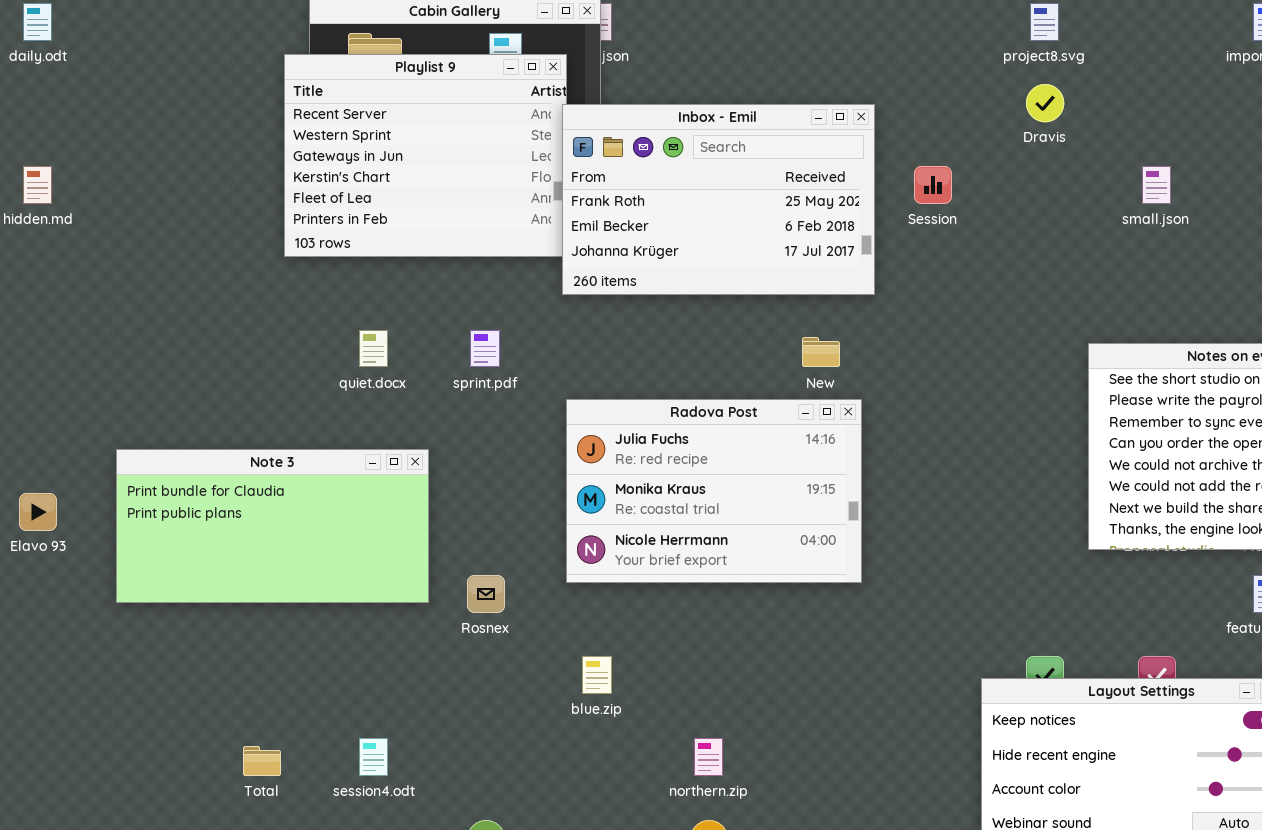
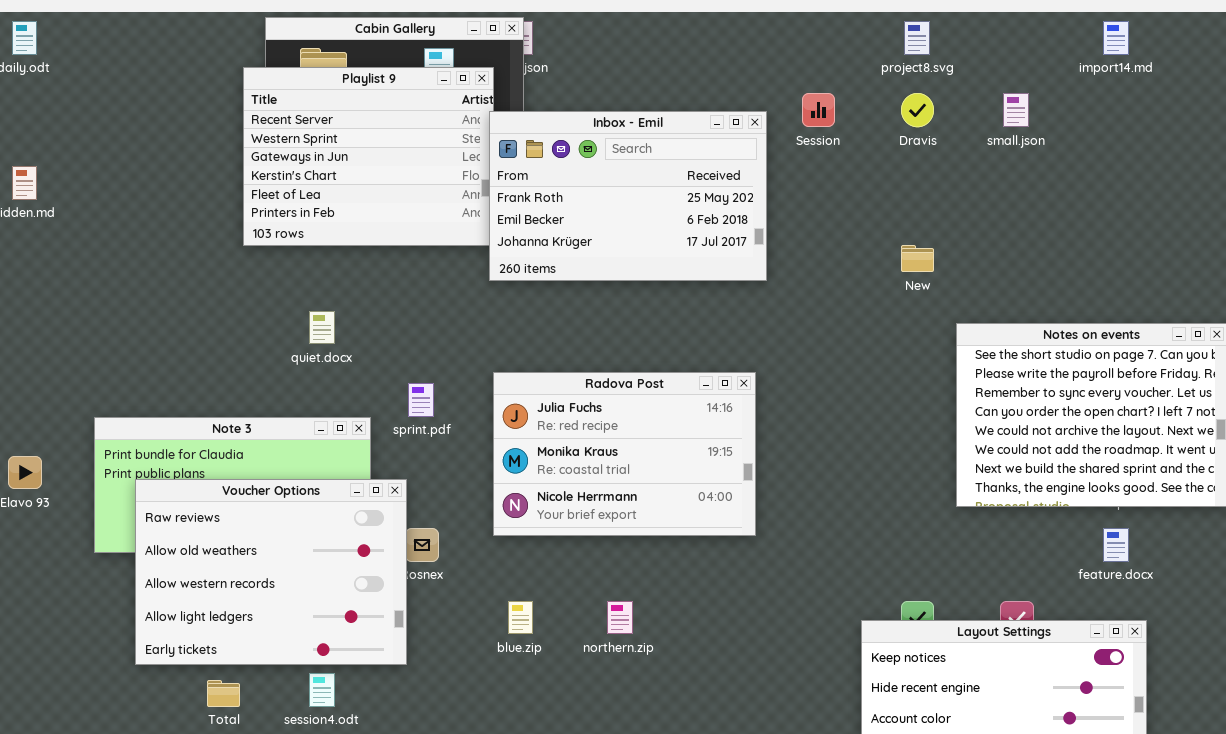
Session: [914,166,952,204] -> [802,93,835,127], moved
small.json: [1142,166,1171,204] -> [1003,93,1029,127], moved
sprint.pdf: [470,330,500,367] -> [408,383,434,417], moved
New: [802,337,840,367] -> [901,245,934,272], moved
Voucher Options: none -> [135,479,407,665], opened
northern.zip: [694,738,723,776] -> [607,601,633,634], moved

